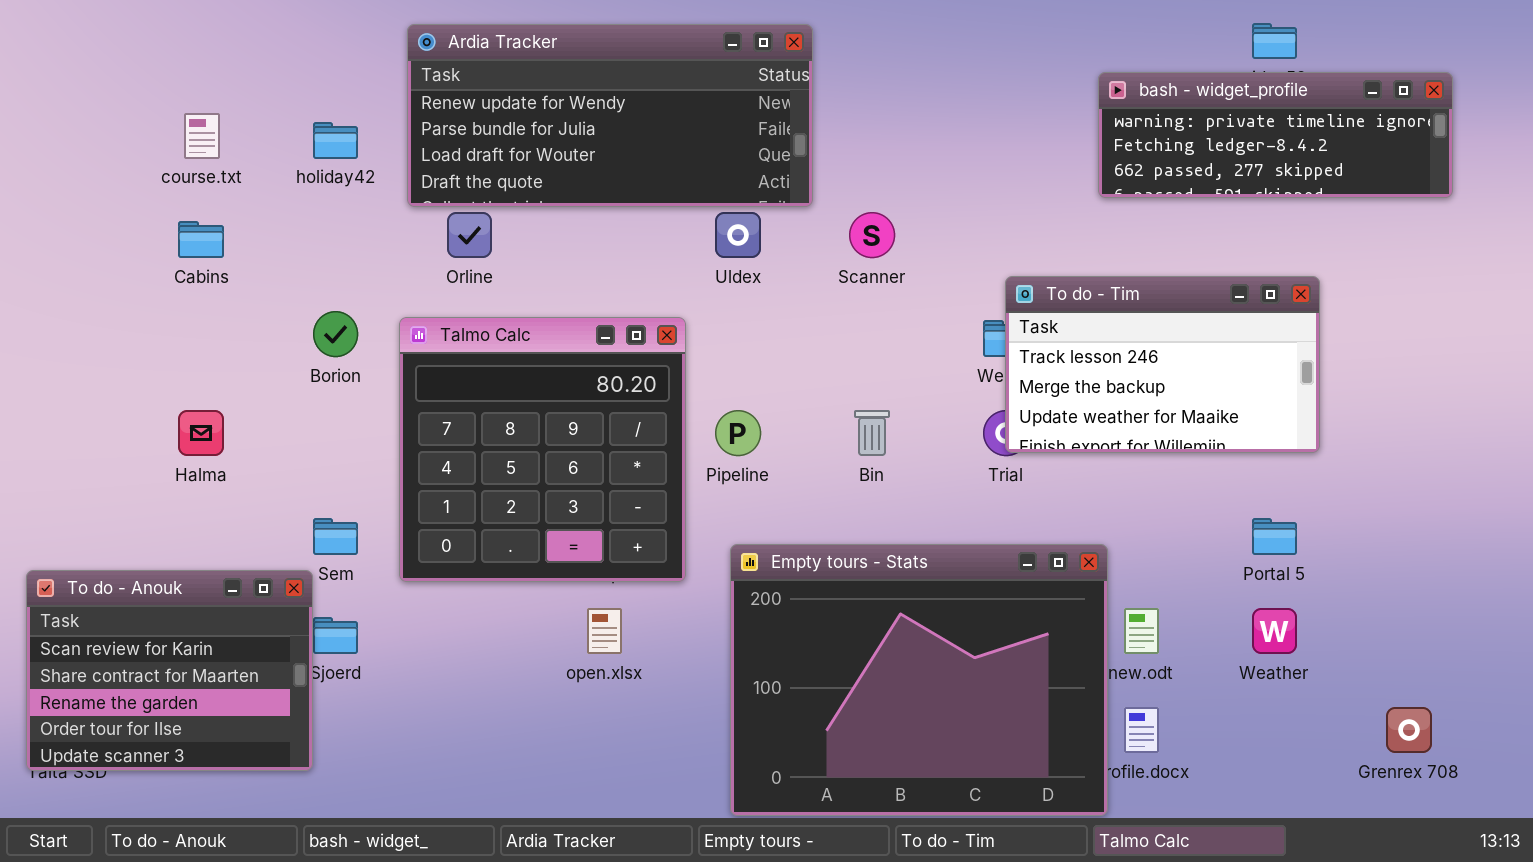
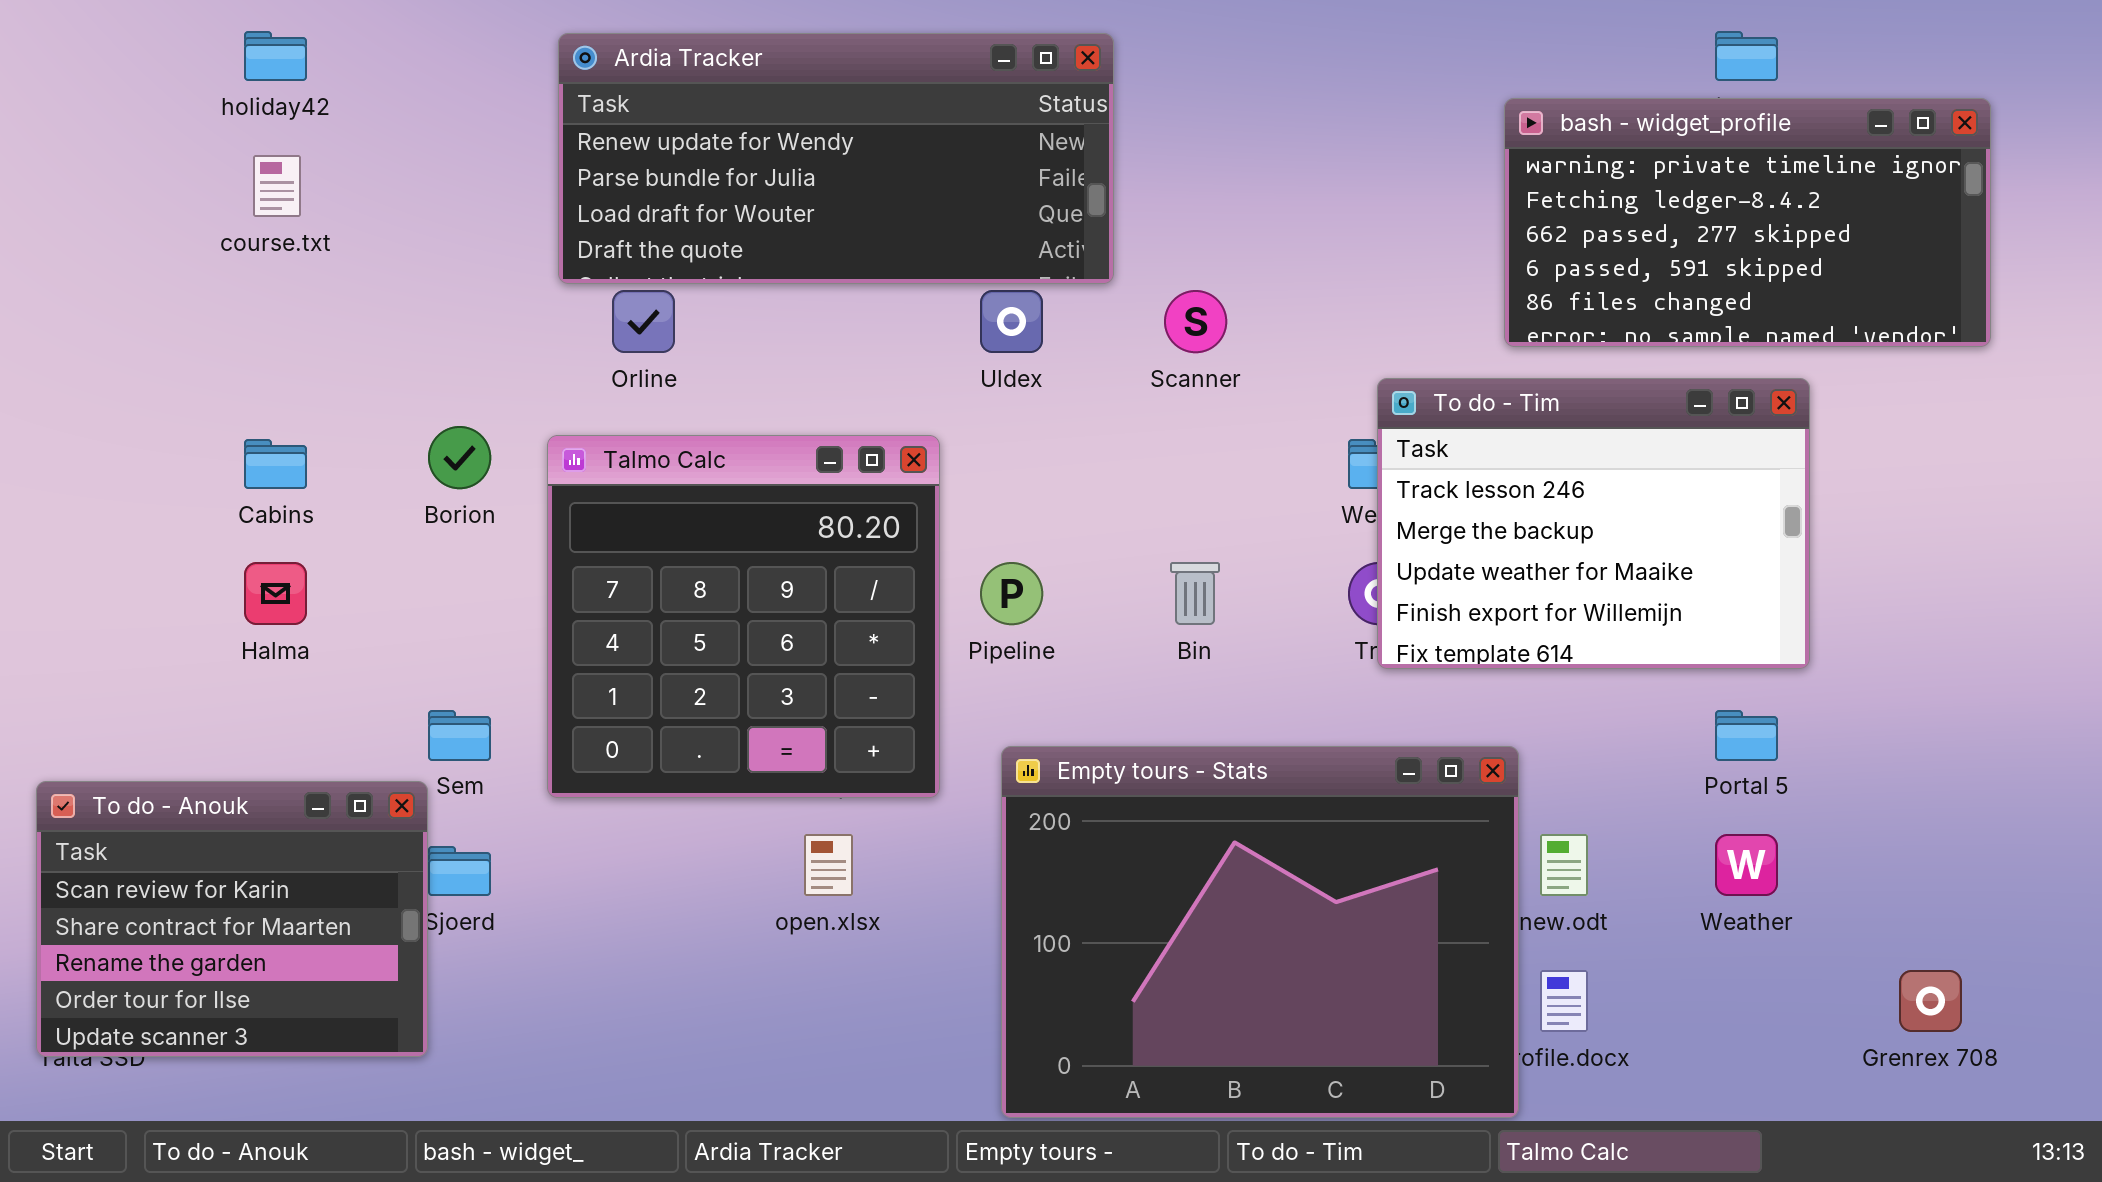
bash - widget_profile: [1098,72,1453,198] -> [1504,98,1991,347], resized
holiday42: [313,122,358,159] -> [244,31,307,81], moved
Cabins: [178,221,224,258] -> [244,439,307,489], moved
To do - Tim: [1005,276,1320,453] -> [1377,378,1810,669], resized

